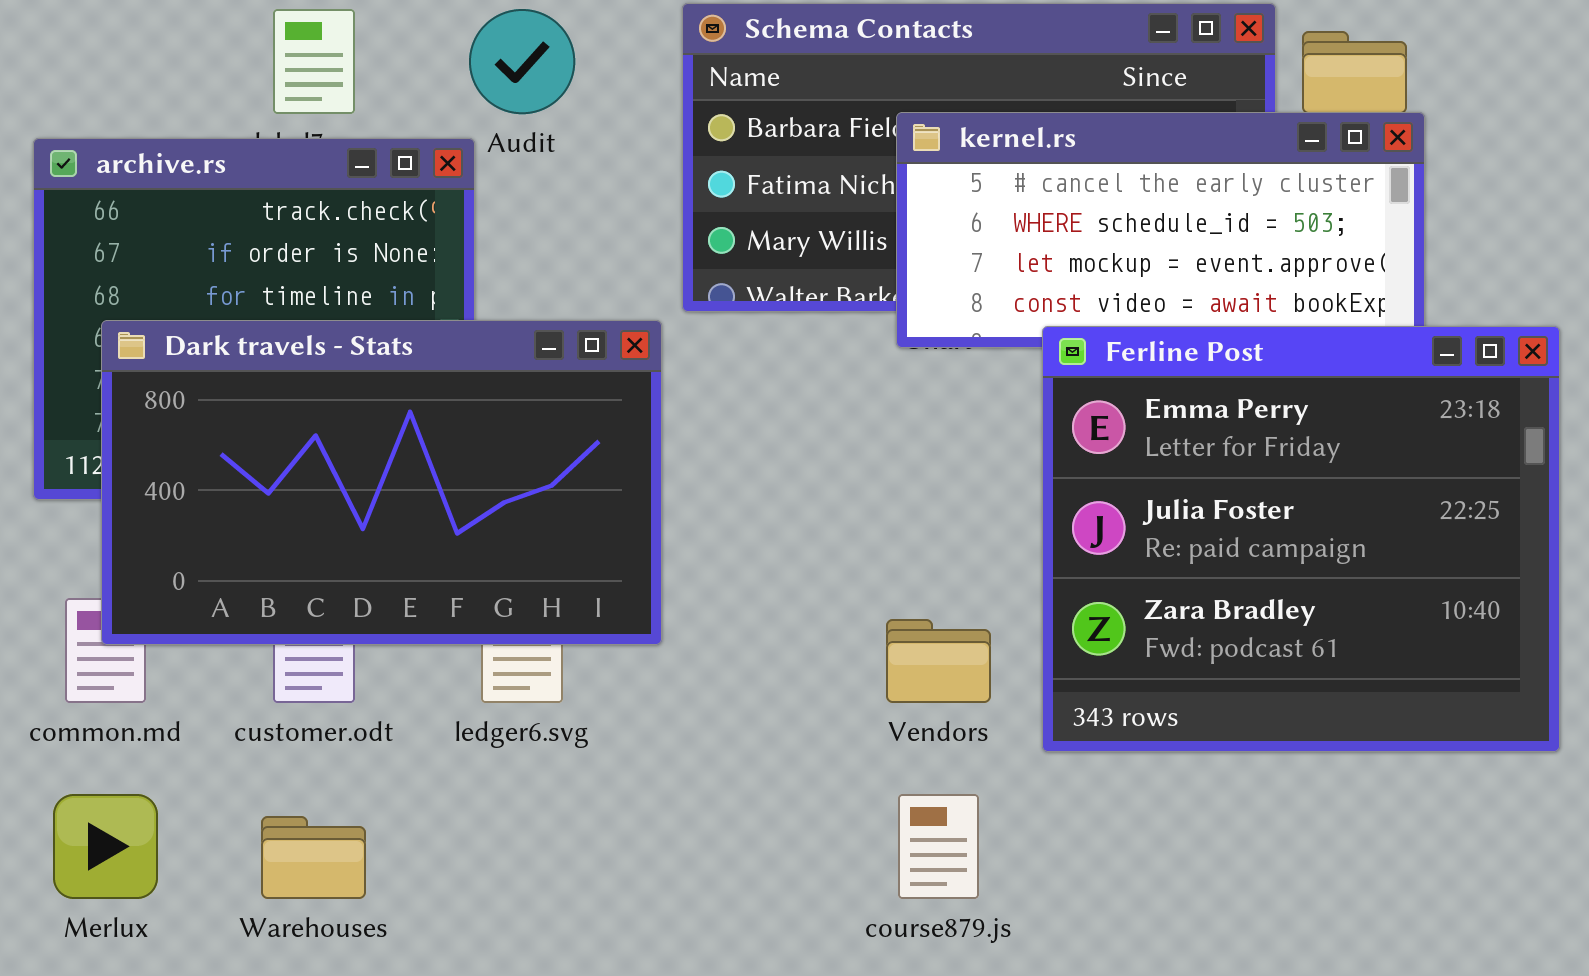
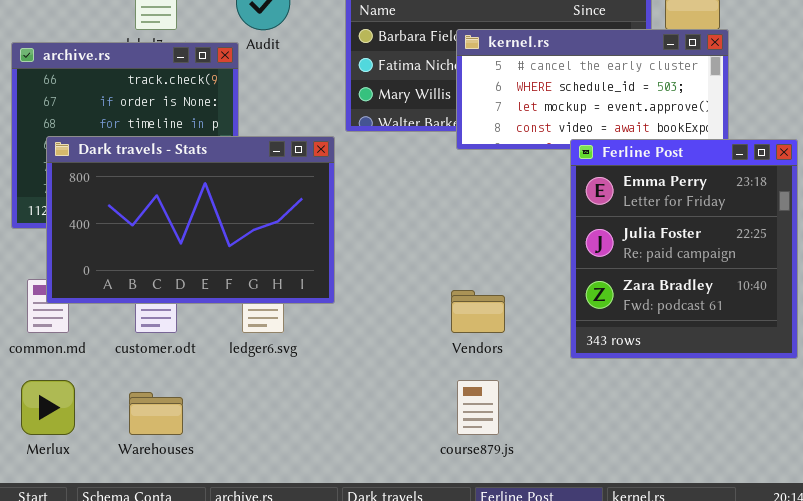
Ferline Post: [1042,326,1560,752] -> [570,139,798,359], resized

